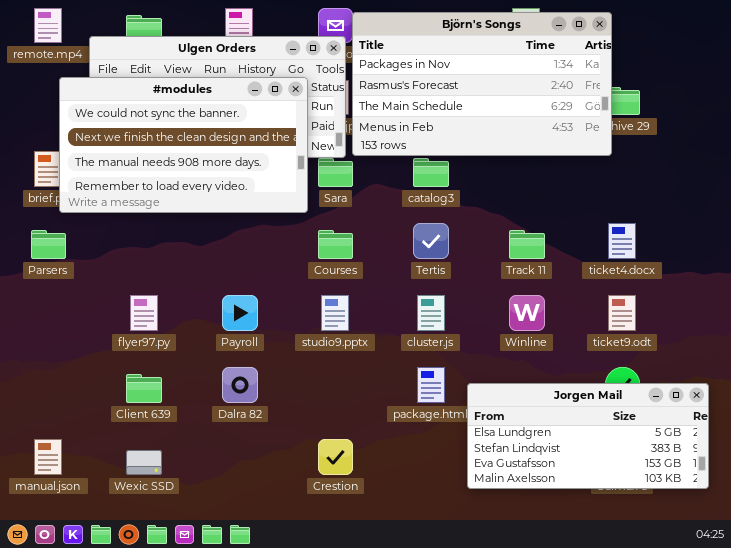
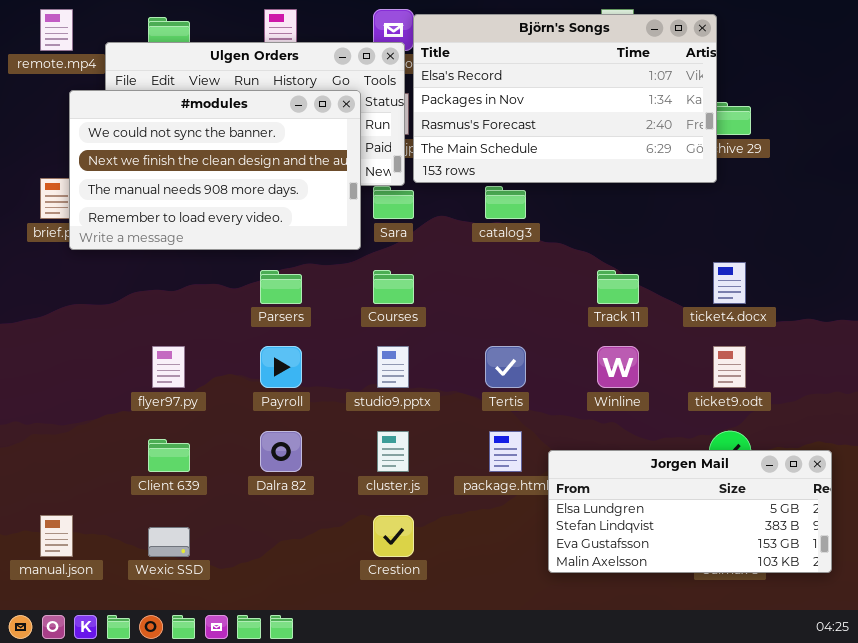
Björn's Songs: [352,12,612,156] -> [413,14,717,183], scrolled up 1 row
Tertis: [413,223,449,259] -> [485,346,526,388], moved
Parsers: [31,230,66,259] -> [260,270,302,304], moved
cluster.js: [417,295,445,331] -> [377,431,409,472], moved

